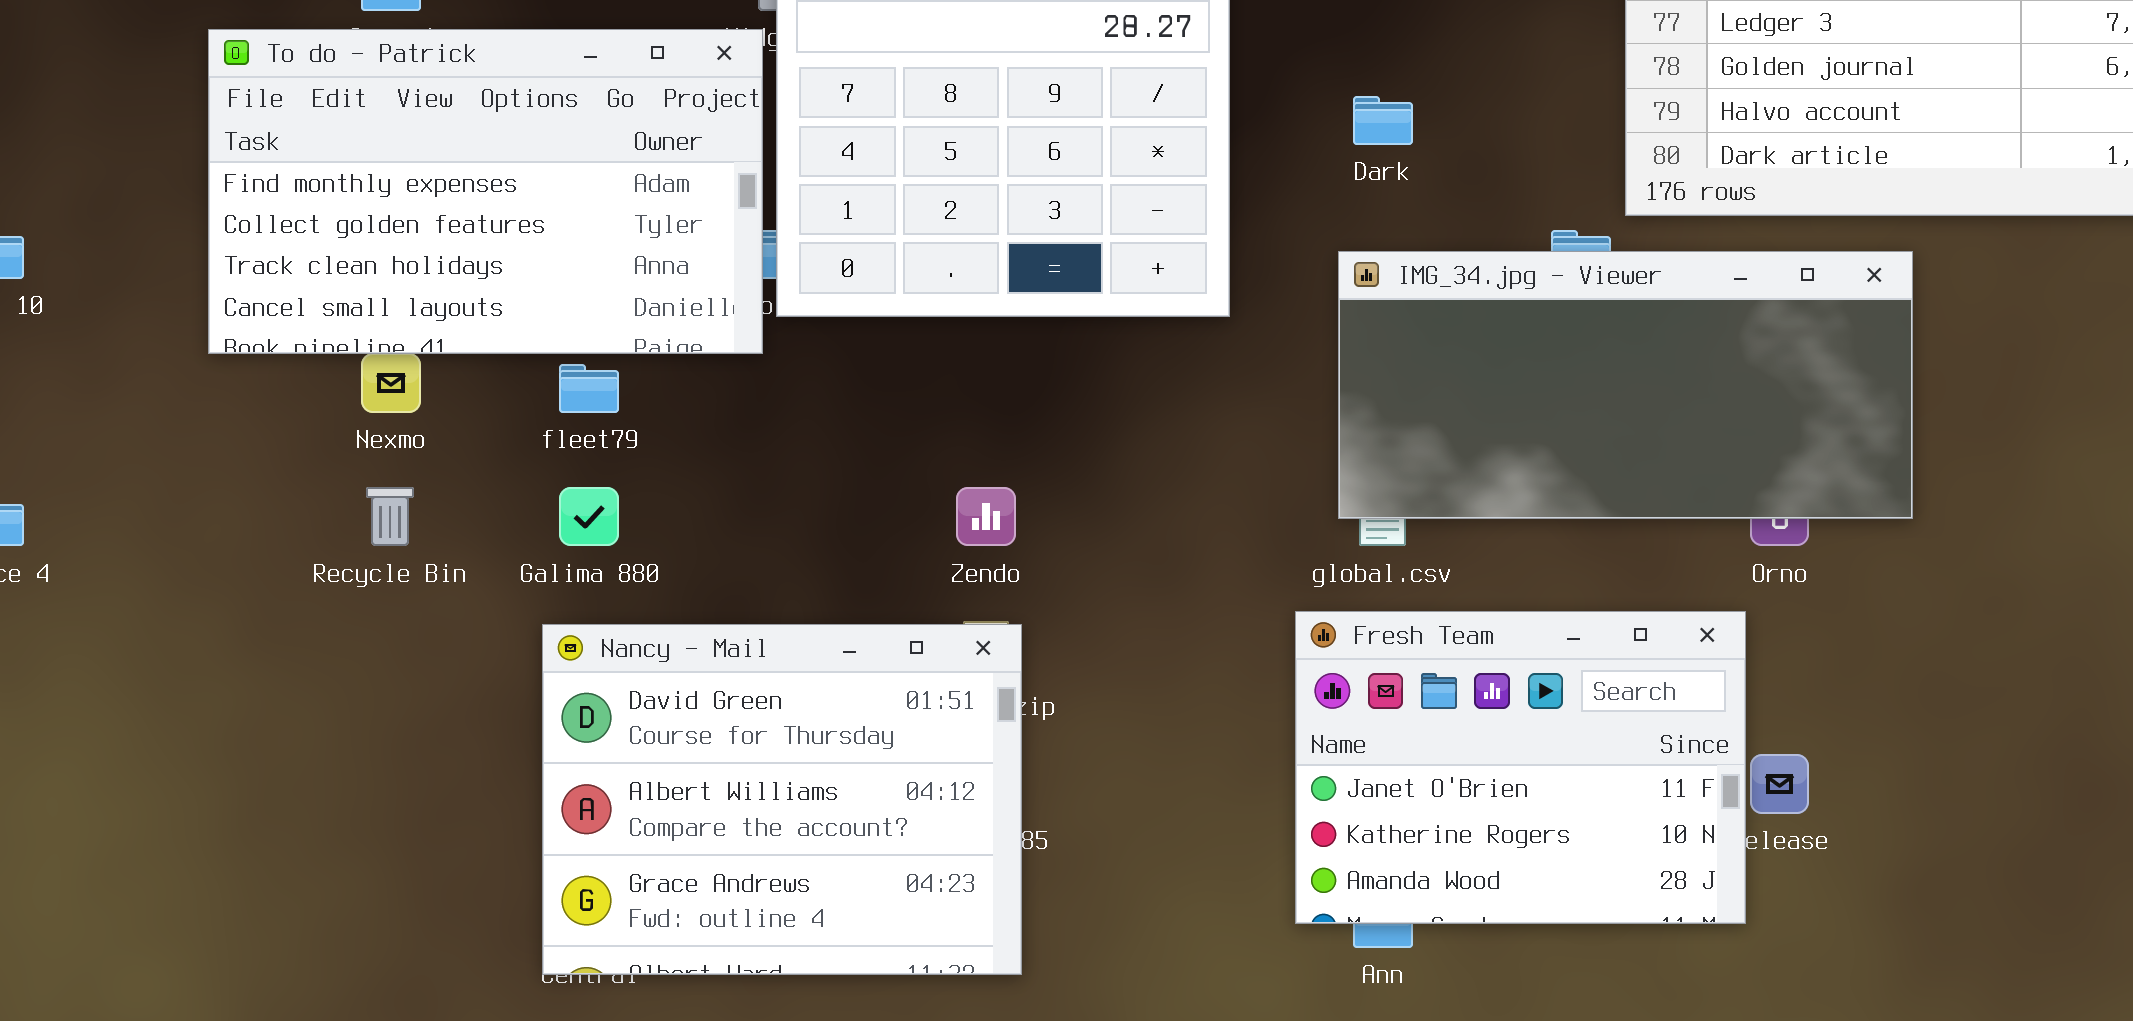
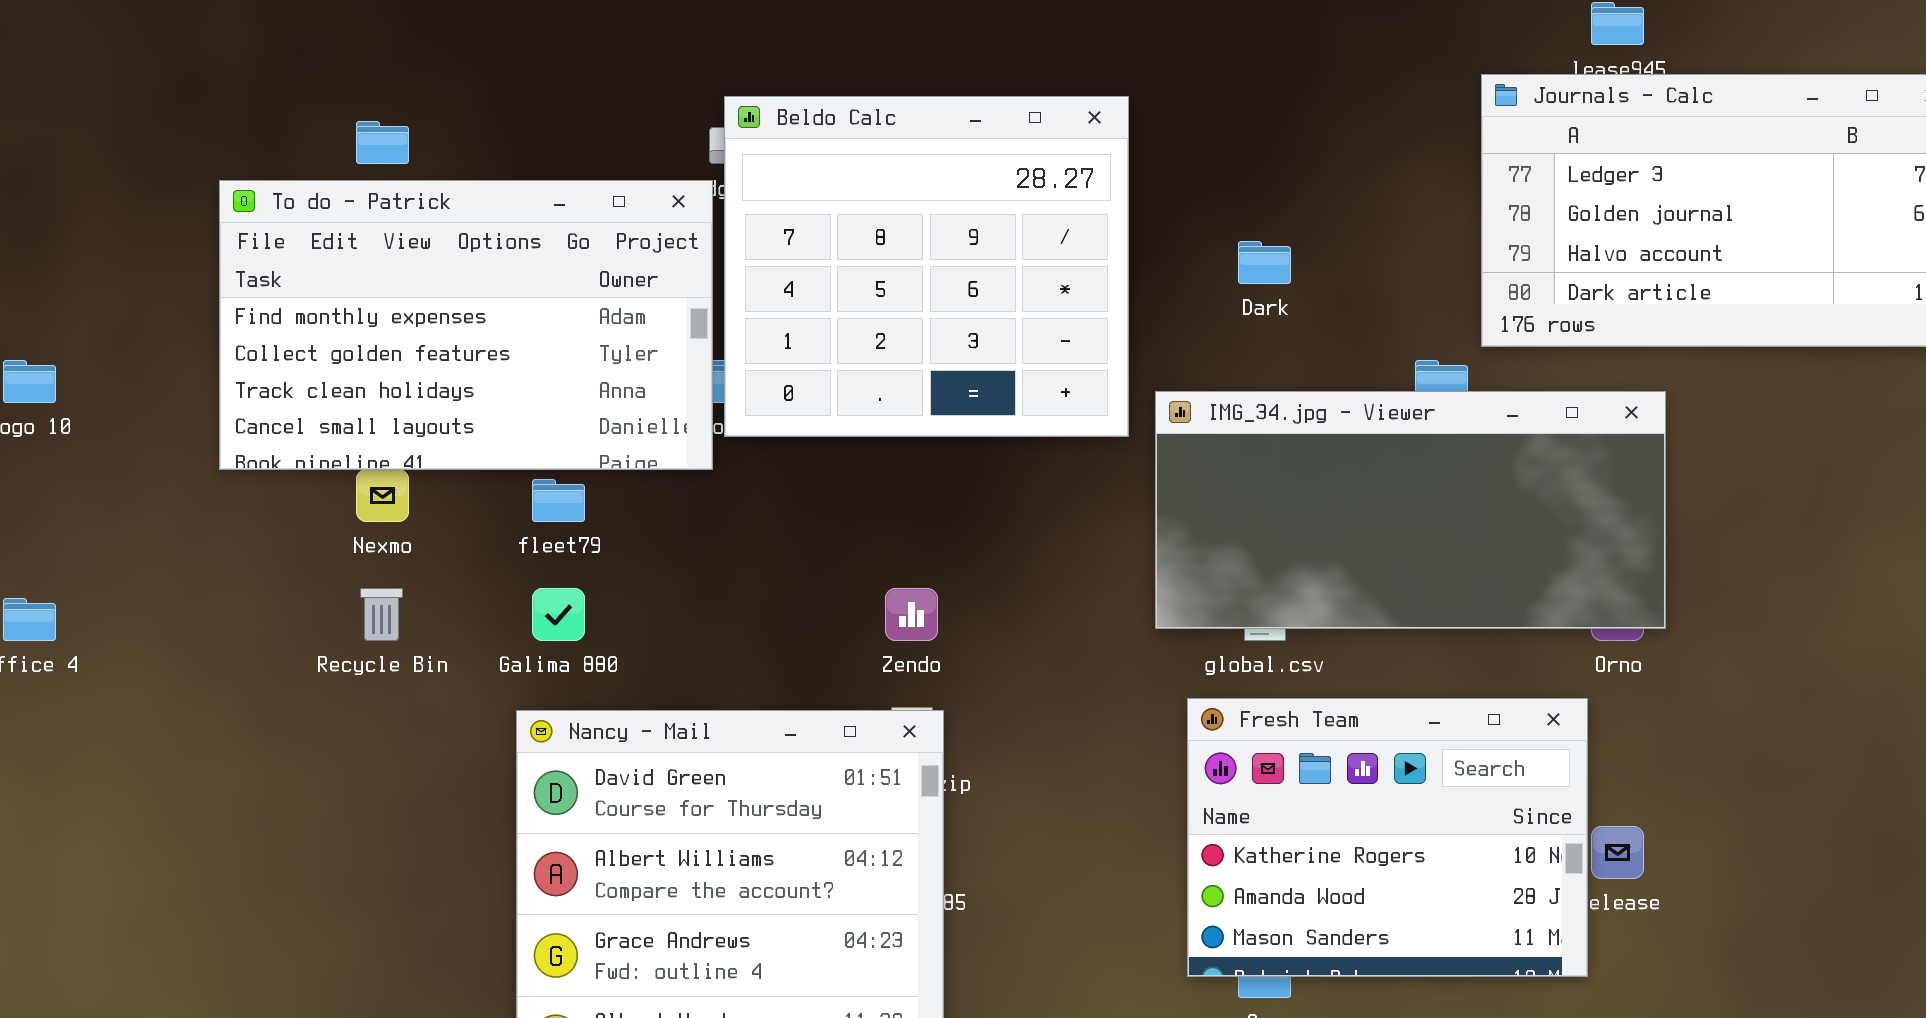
IMG_34.jpg - Viewer: [1338,251,1913,519] -> [1155,391,1666,629], moved
Fresh Team: [1295,611,1746,924] -> [1187,698,1588,977], scrolled down 1 row

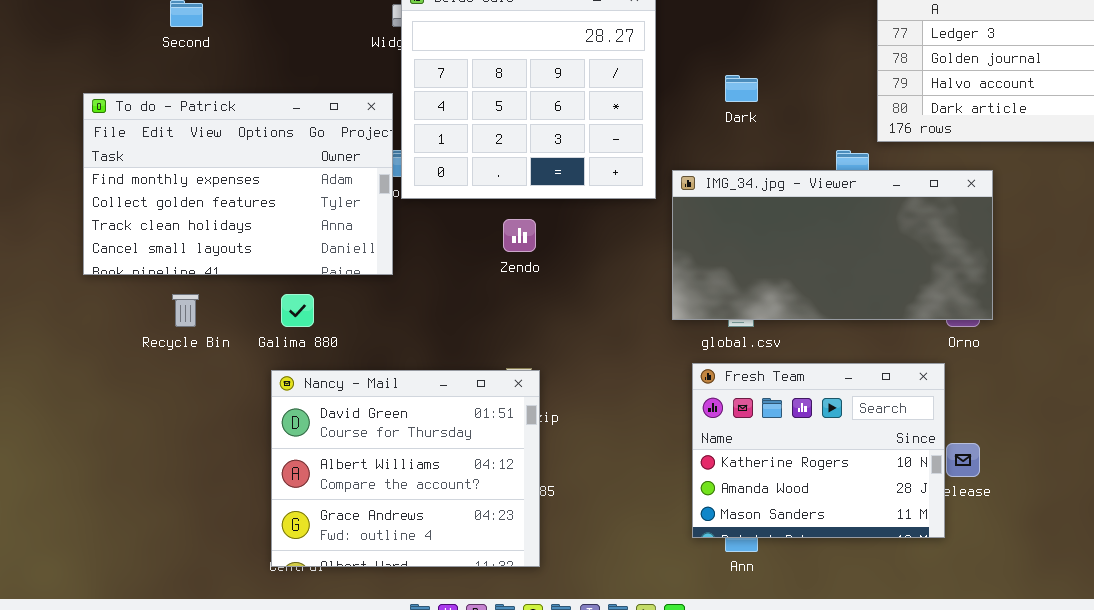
To do - Patrick: [219,180,713,470] -> [83,93,393,275], moved
Zendo: [885,588,938,641] -> [503,219,536,252], moved

